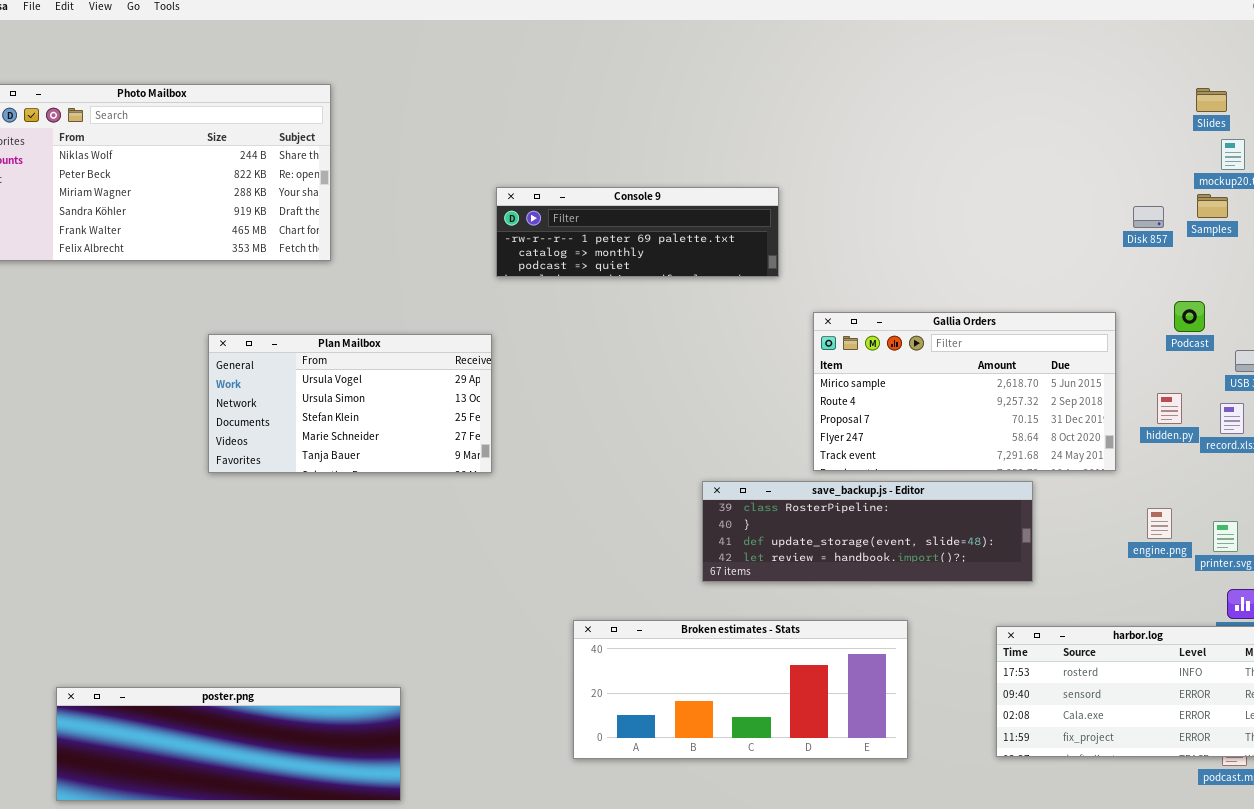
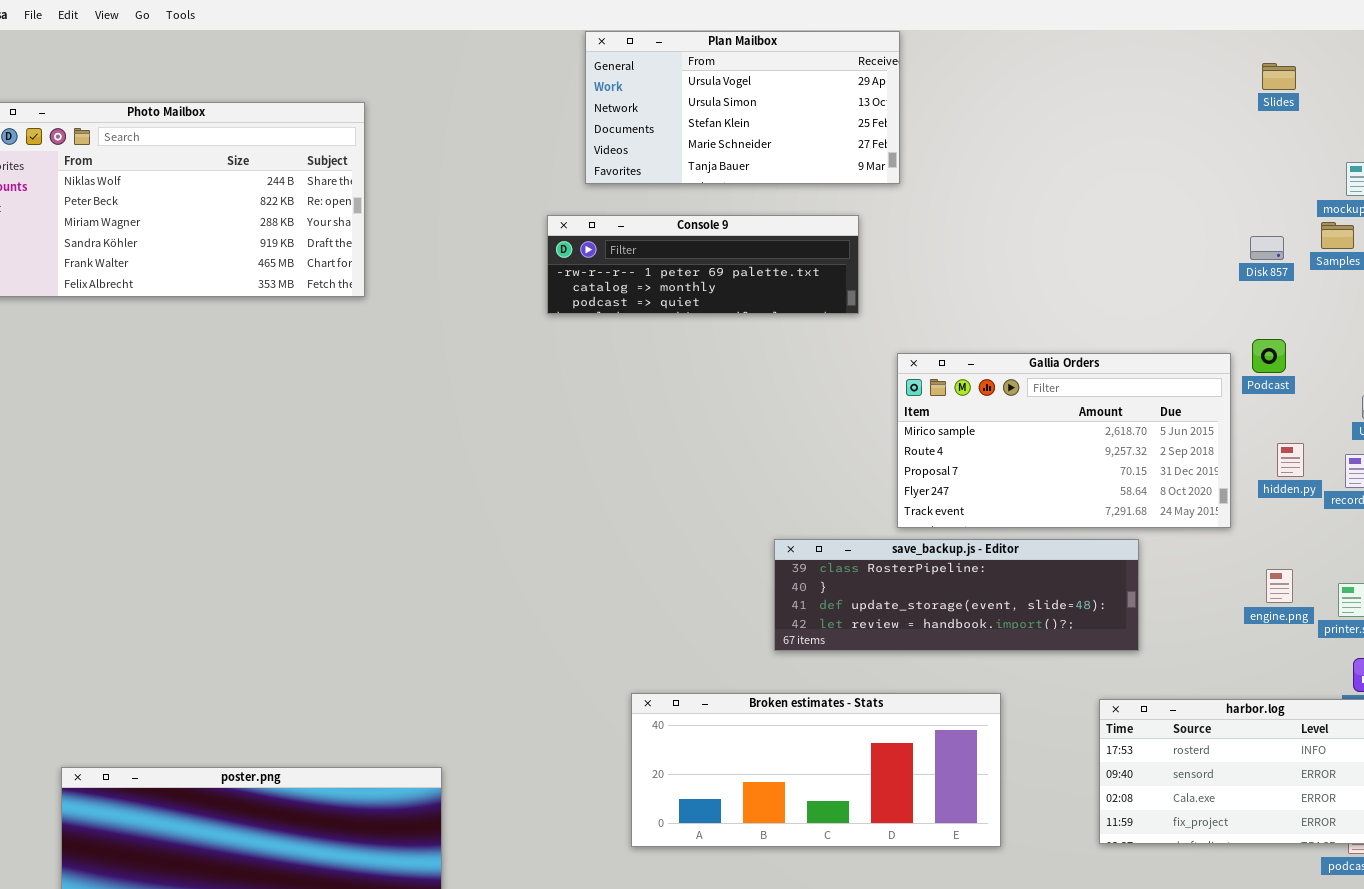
Slides: [1196,88,1227,112] -> [1262,63,1296,90], moved
Podcast: [1174,301,1205,332] -> [1252,339,1286,373], moved
Plan Mailbox: [208,334,492,473] -> [585,31,900,184], moved

